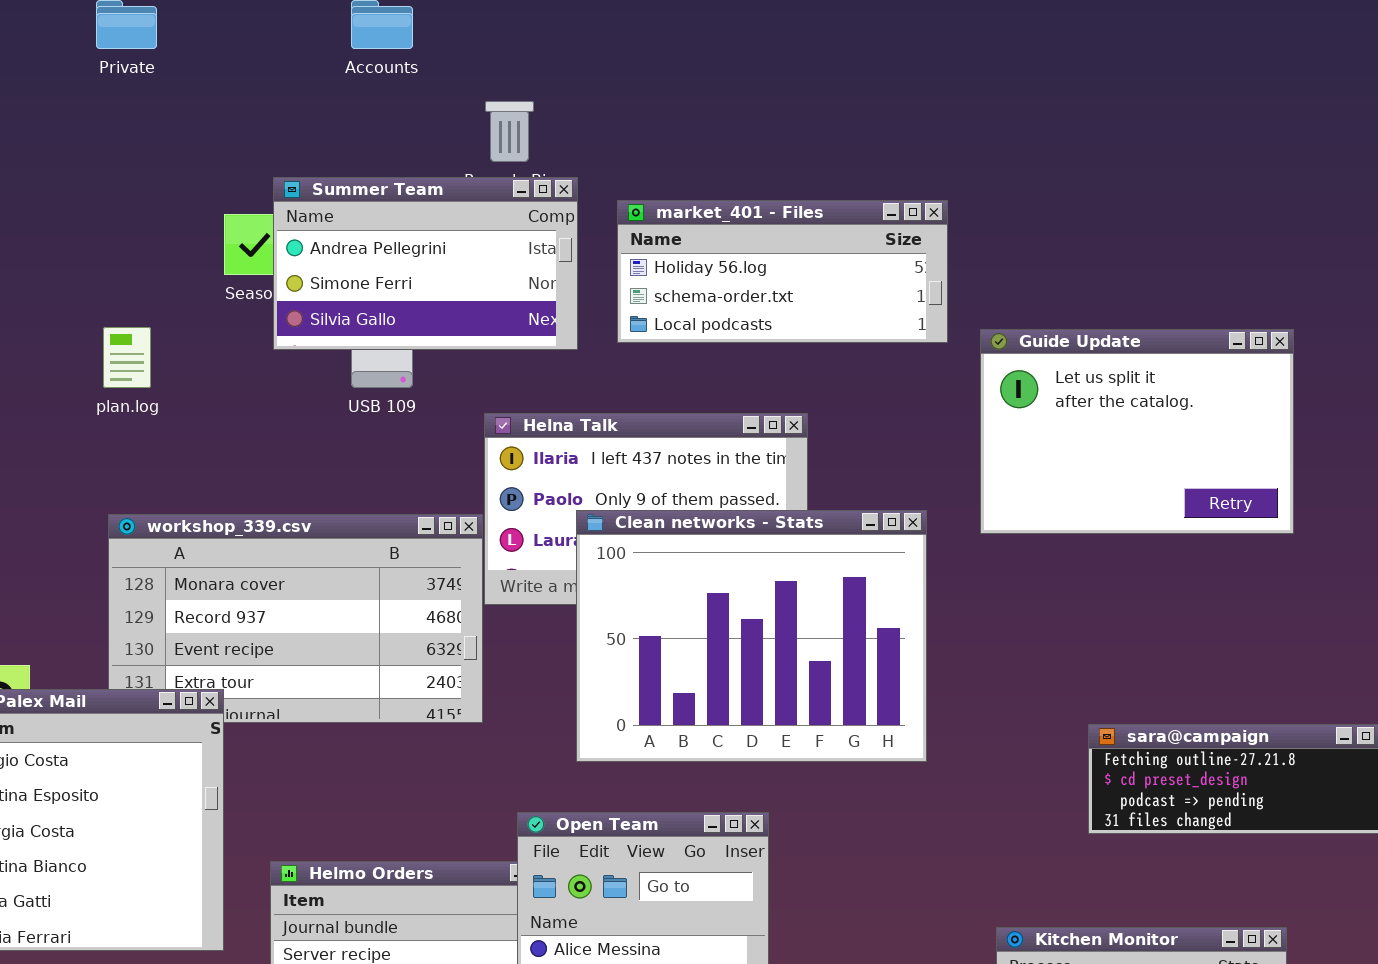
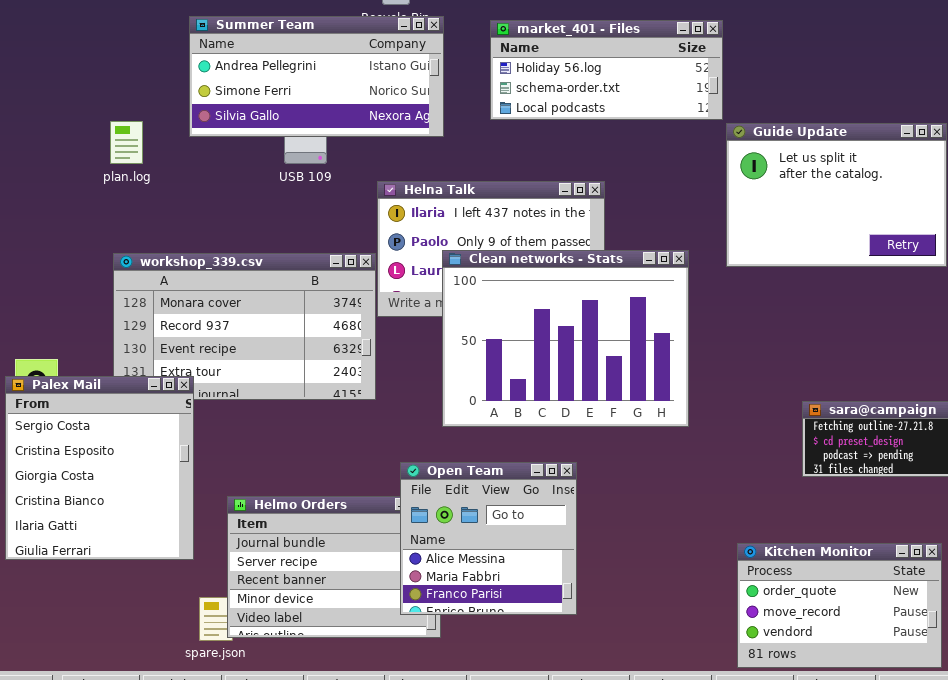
Summer Team: [273,177,578,350] -> [189,16,444,137], resized
market_401 - Files: [617,200,948,343] -> [490,20,723,120], moved

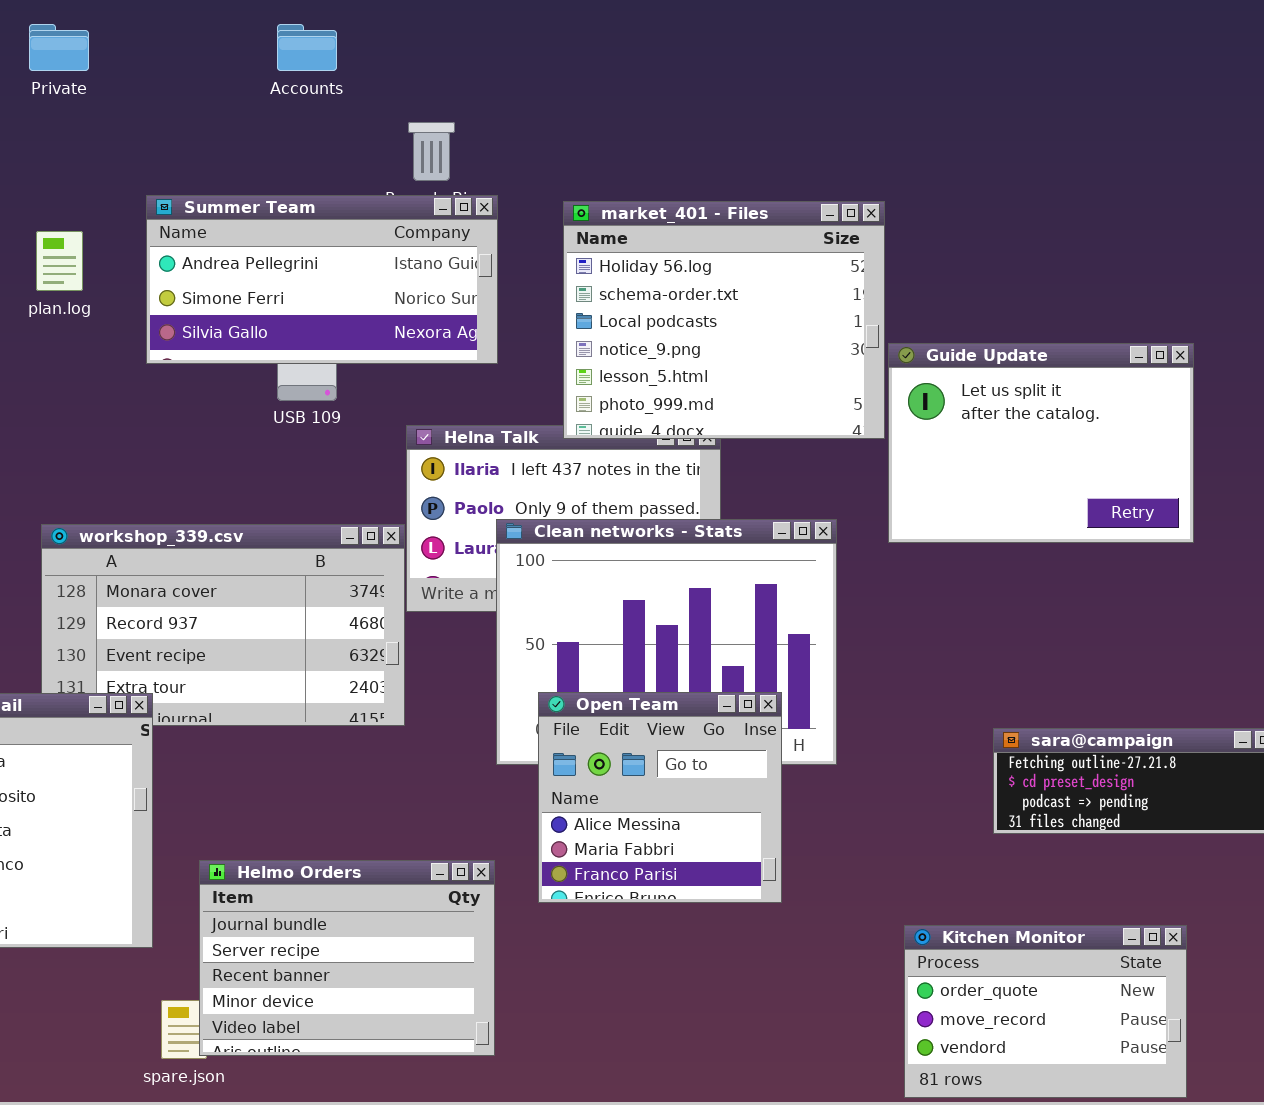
market_401 - Files: [490,20,723,120] -> [563,201,885,439], resized
plan.log: [110,121,143,164] -> [36,231,83,291], moved
Open Team: [400,462,577,615] -> [538,692,782,903], moved

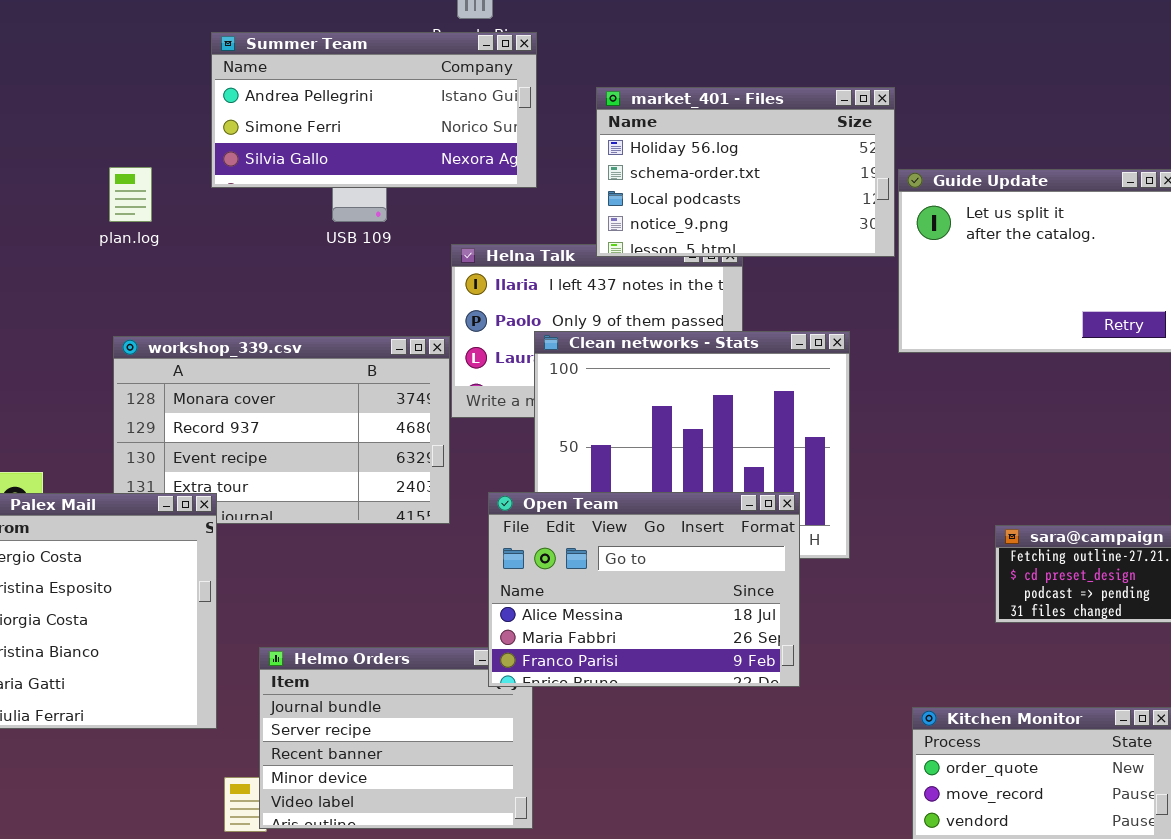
market_401 - Files: [563,201,885,439] -> [596,87,895,257], resized
plan.log: [36,231,83,291] -> [109,167,152,222], moved
Open Team: [538,692,782,903] -> [488,492,800,687], resized

